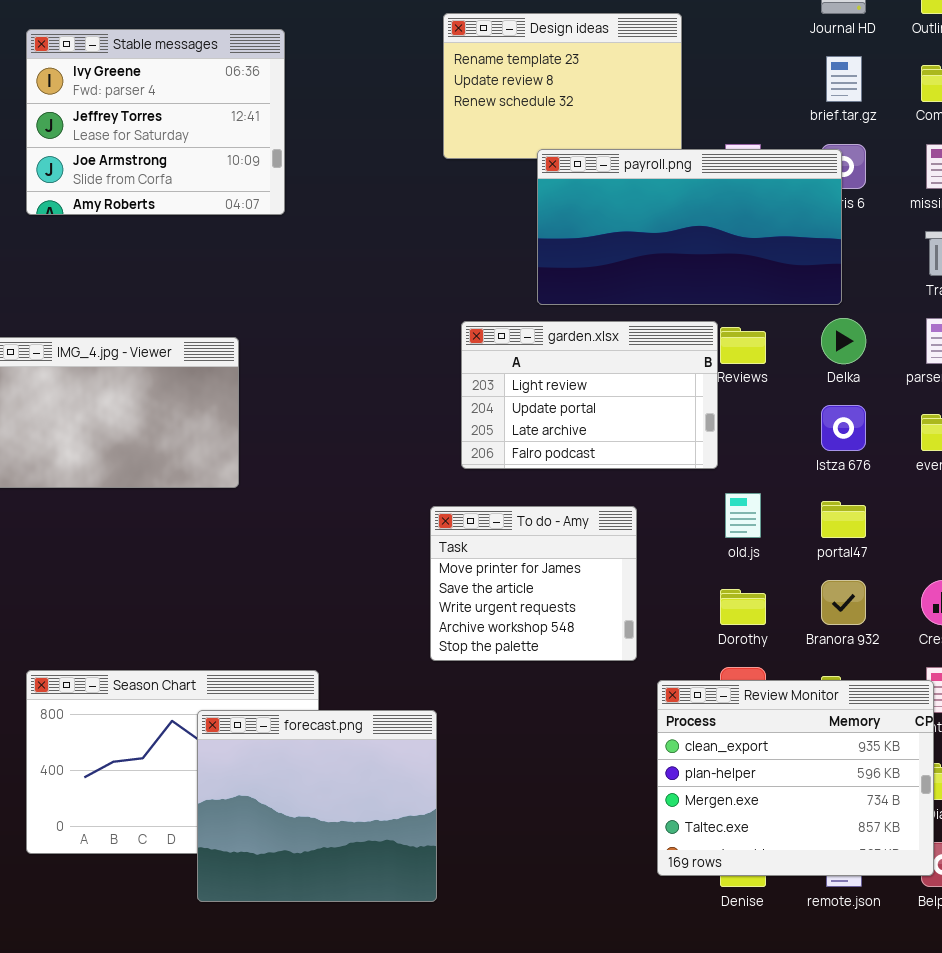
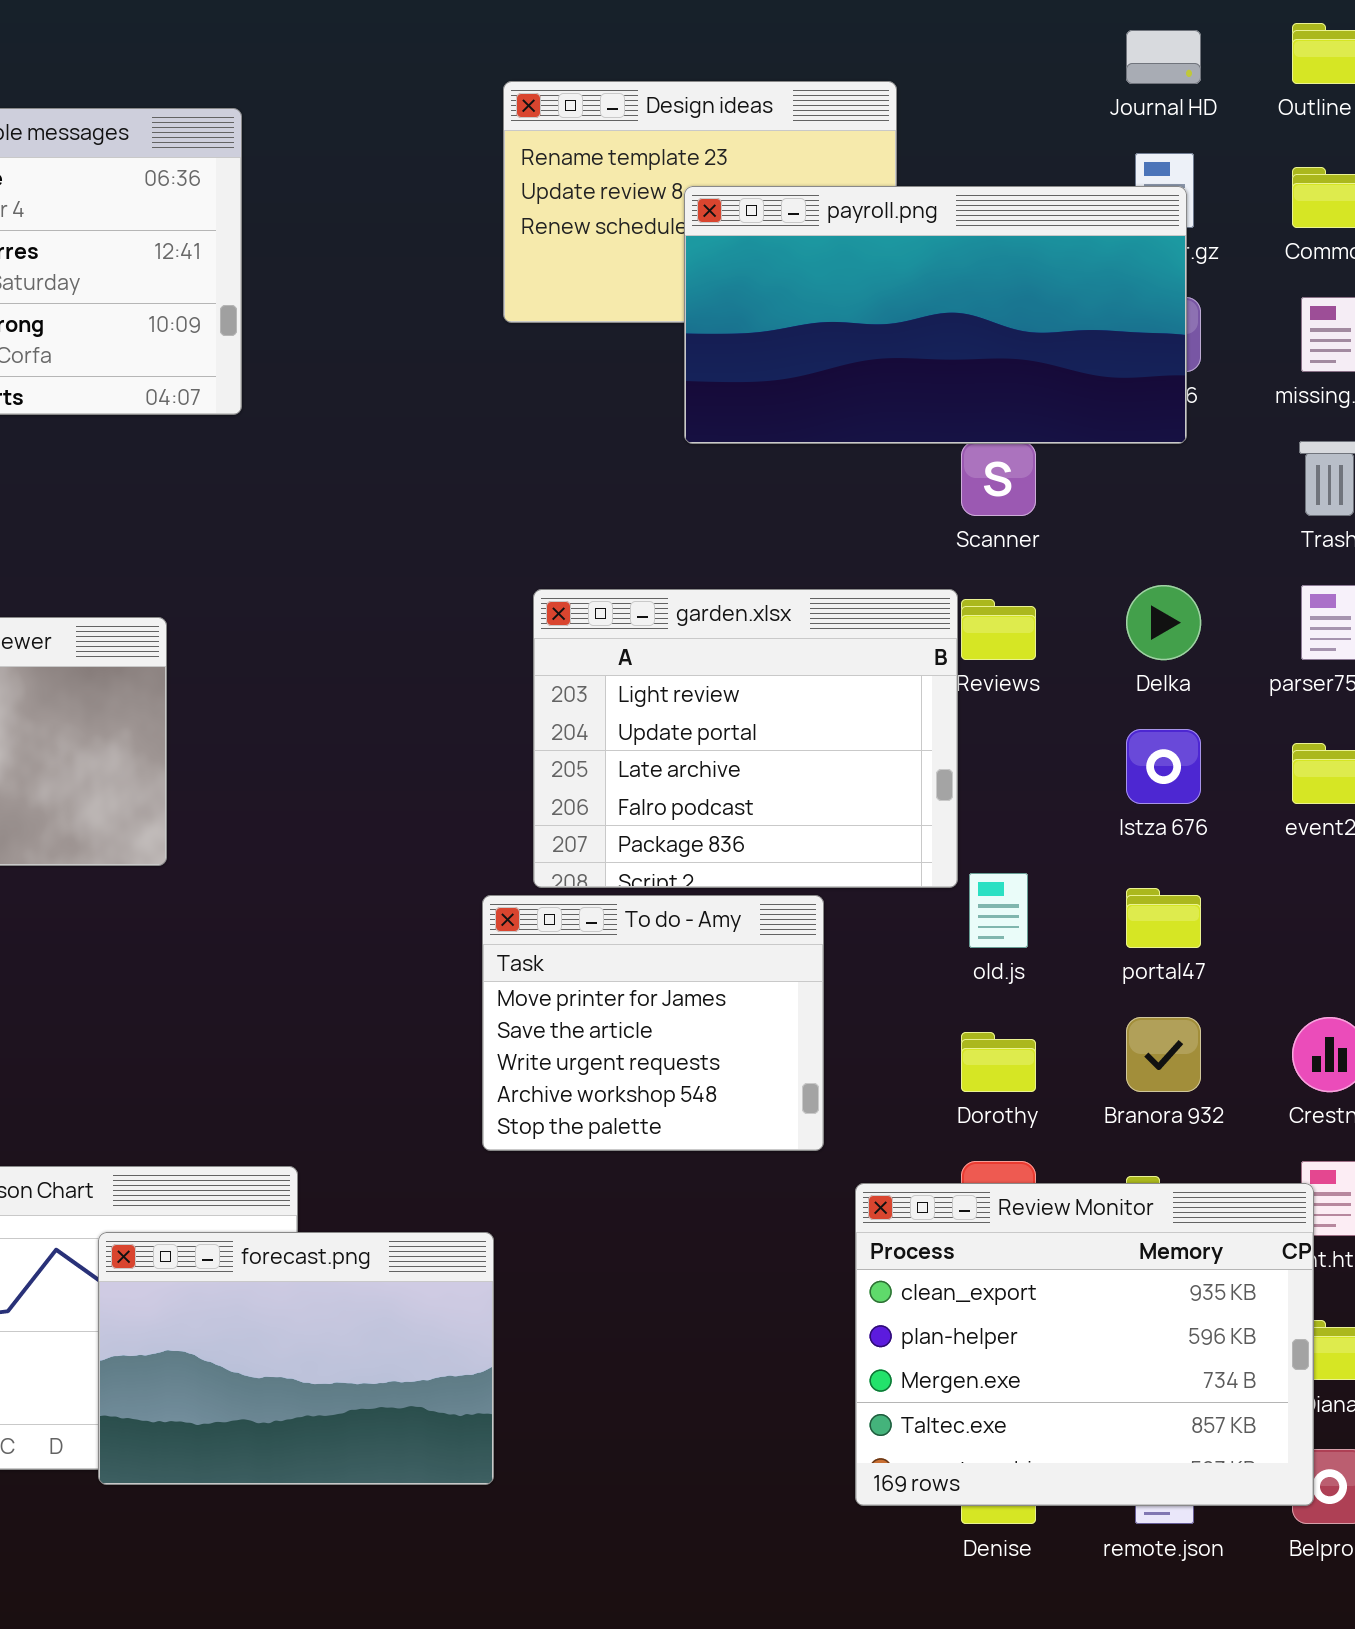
payroll.png: [537,149,842,305] -> [684,186,1187,444], moved
garden.xlsx: [461,321,718,469] -> [533,589,958,888], resized
forecast.png: [197,710,437,902] -> [98,1232,494,1485], resized

